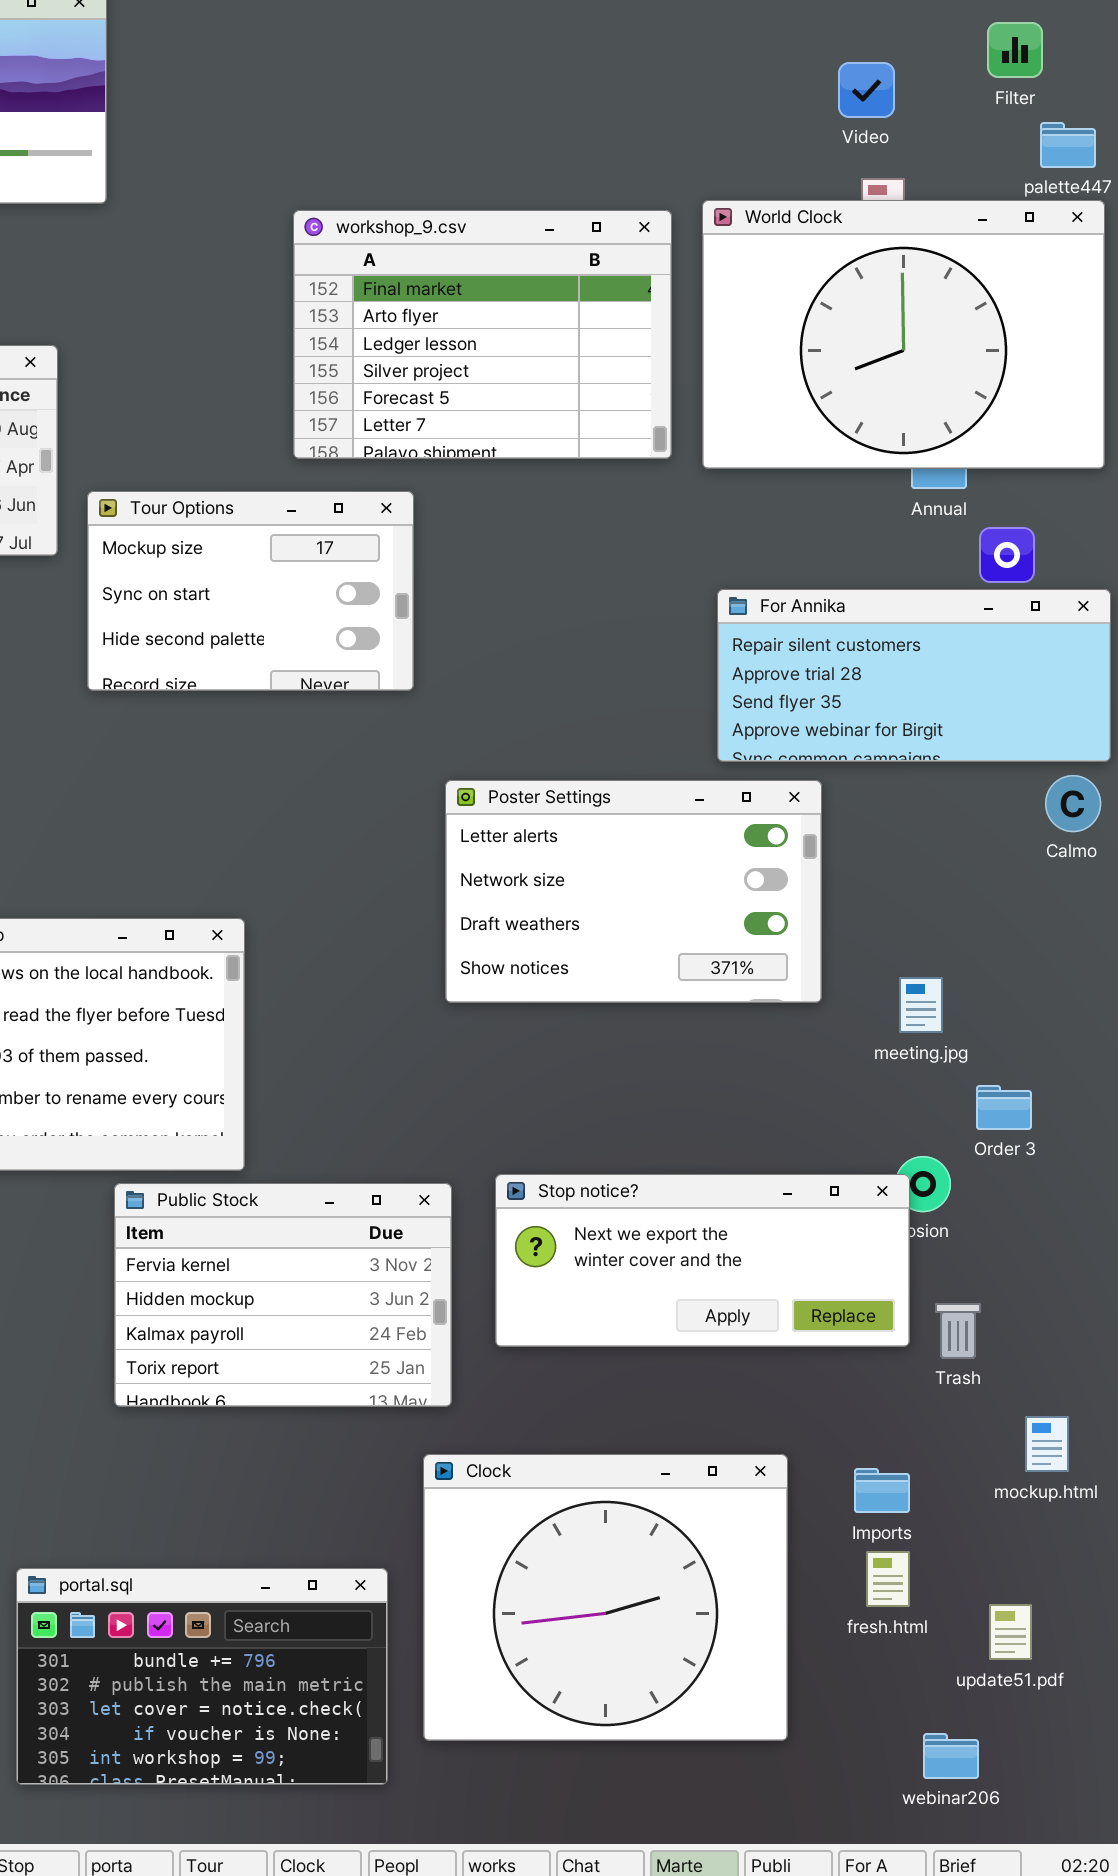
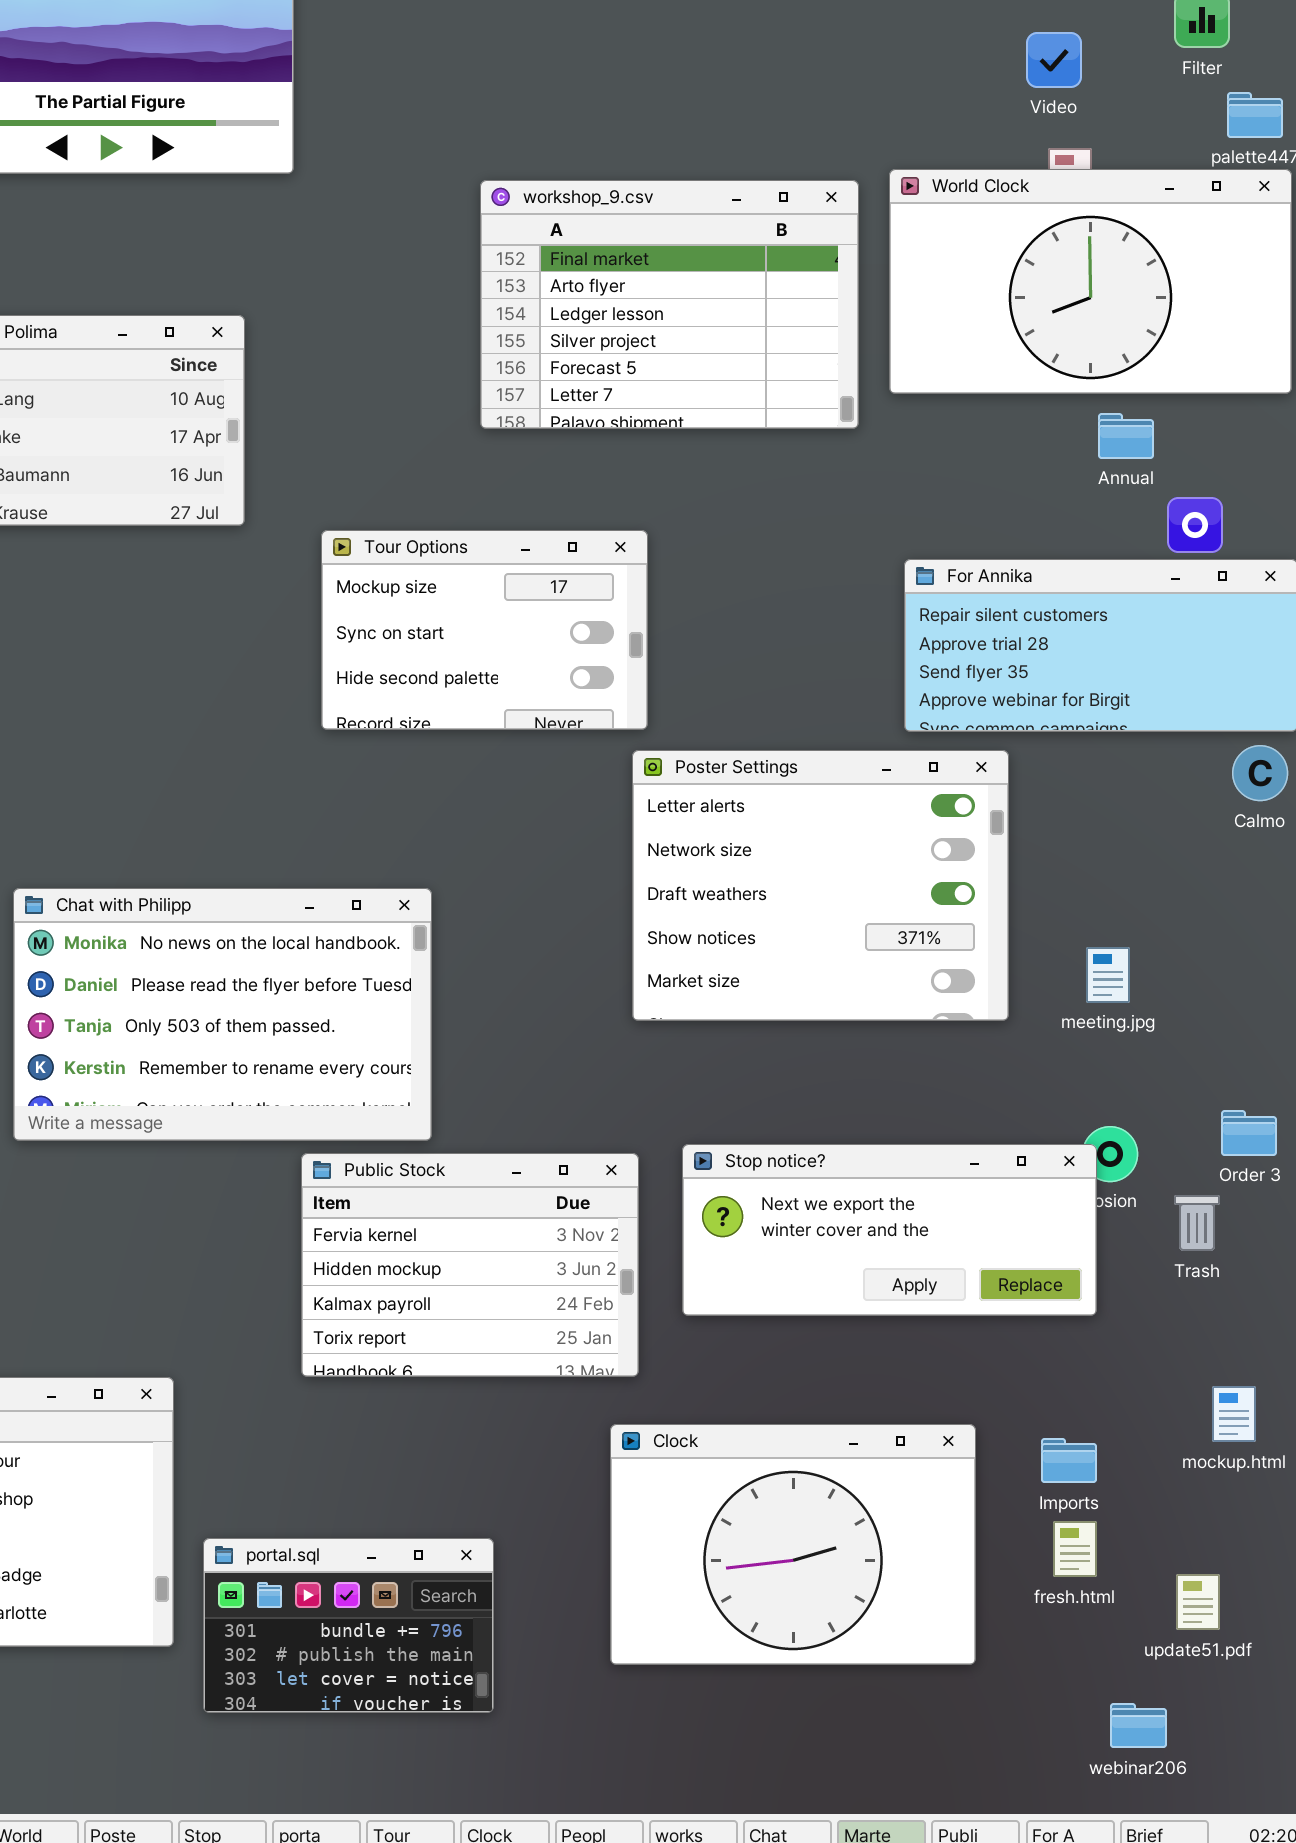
World Clock: [702,200,1105,469] -> [889,169,1292,394], resized
Tour Options: [87,491,414,691] -> [321,530,648,730], moved
Poster Settings: [445,780,822,1003] -> [632,750,1009,1021], resized
Order 3: [976,1085,1032,1130] -> [1221,1110,1277,1156], moved
Trash: [935,1303,981,1359] -> [1174,1195,1220,1251], moved
Clock: [423,1454,788,1741] -> [610,1424,976,1665], resized
portal.sql: [16,1568,388,1785] -> [203,1538,494,1713], resized

